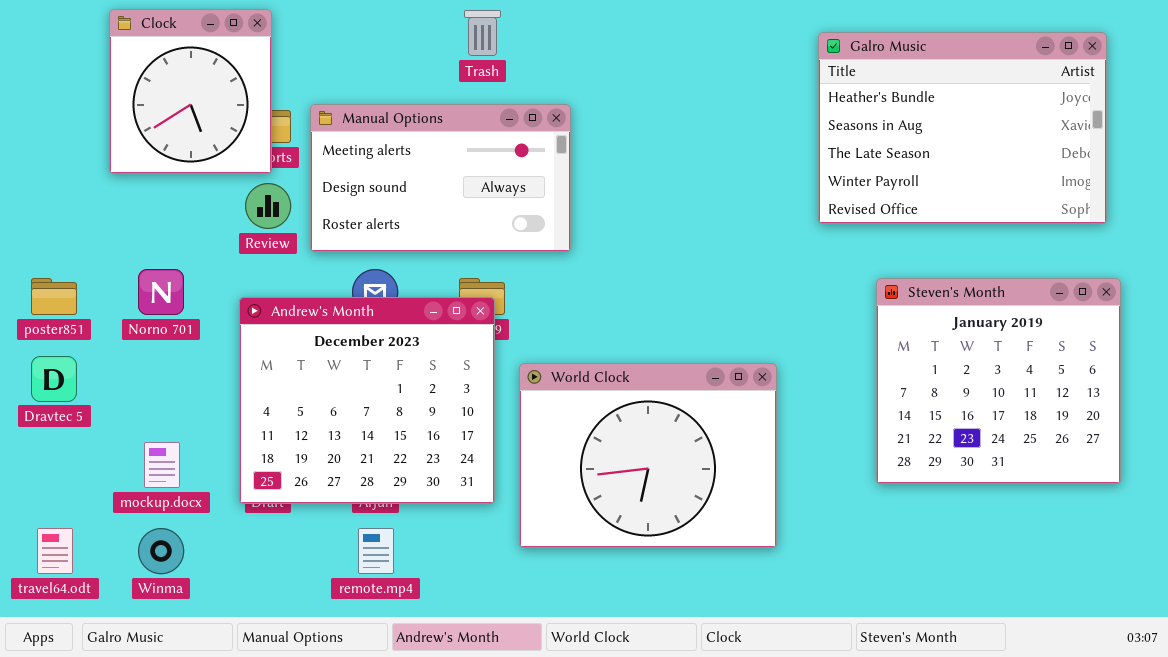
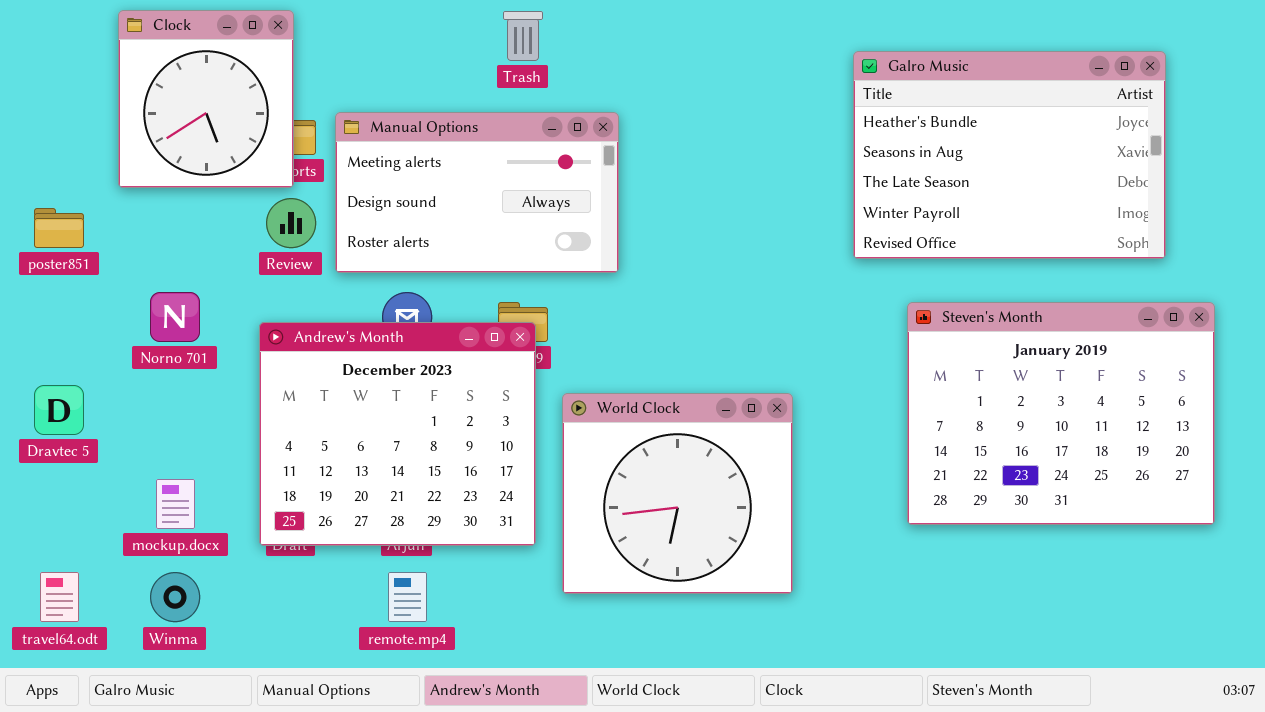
Galro Music: [818,32,1107,224] -> [853,51,1166,259], moved
poster851: [31,278,77,315] -> [34,208,84,248], moved
Steven's Month: [876,278,1121,484] -> [907,302,1215,525], resized
World Clock: [519,363,777,548] -> [562,393,793,594], resized

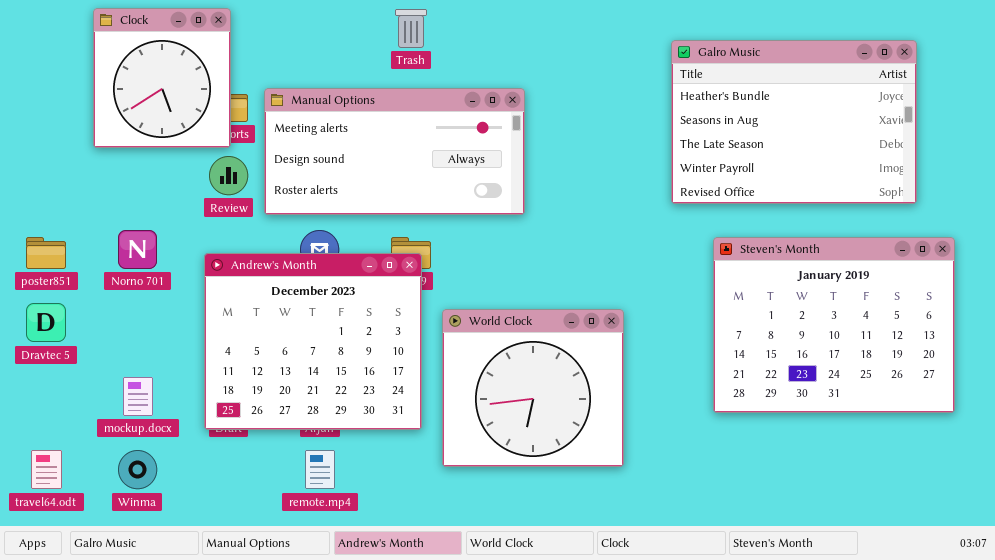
Manual Options: [335,112,619,273] -> [264,88,525,215], resized
poster851: [34,208,84,248] -> [26,237,66,269], moved

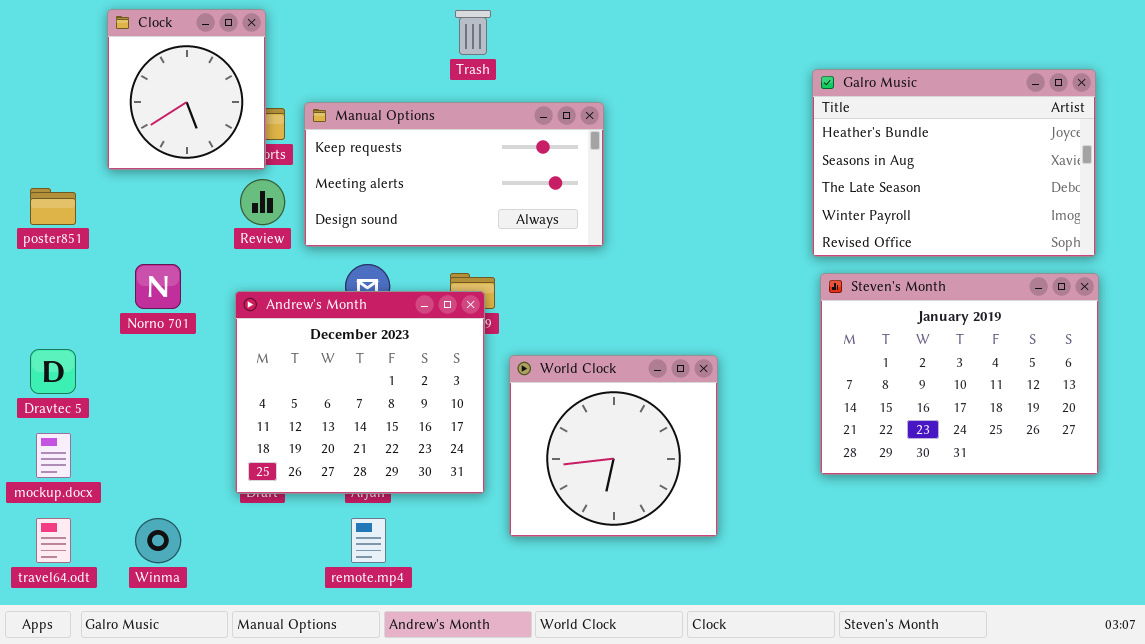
Galro Music: [671,40,917,204] -> [812,69,1096,257], moved
Manual Options: [264,88,525,215] -> [304,102,604,247], scrolled up 1 row
poster851: [26,237,66,269] -> [30,188,76,225], moved
mockup.docx: [123,377,153,416] -> [36,433,71,478], moved

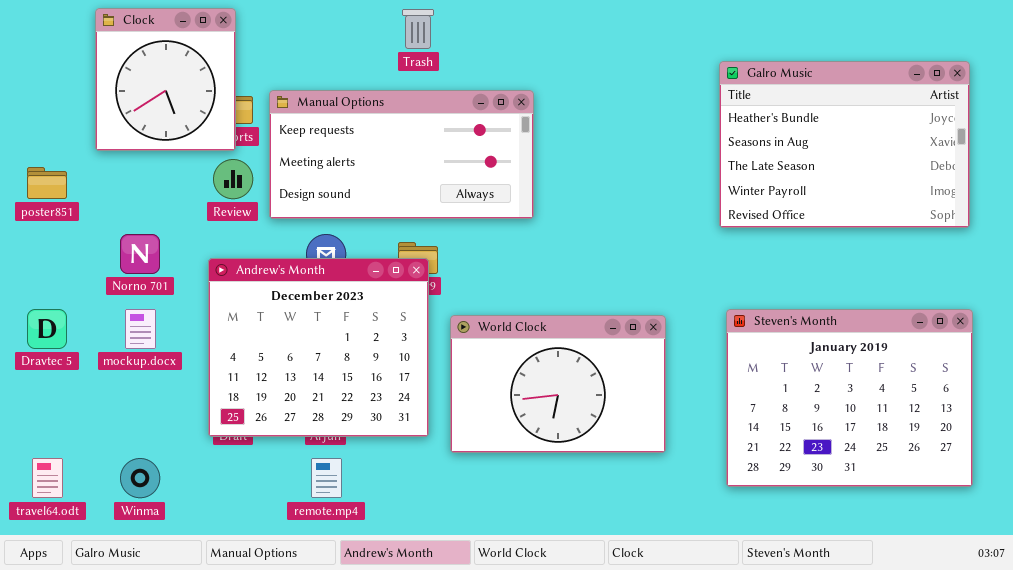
Steven's Month: [820,273,1099,475] -> [726,309,973,487], moved
World Clock: [509,355,718,537] -> [450,315,666,453], resized
mockup.docx: [36,433,71,478] -> [125,309,156,349], moved

